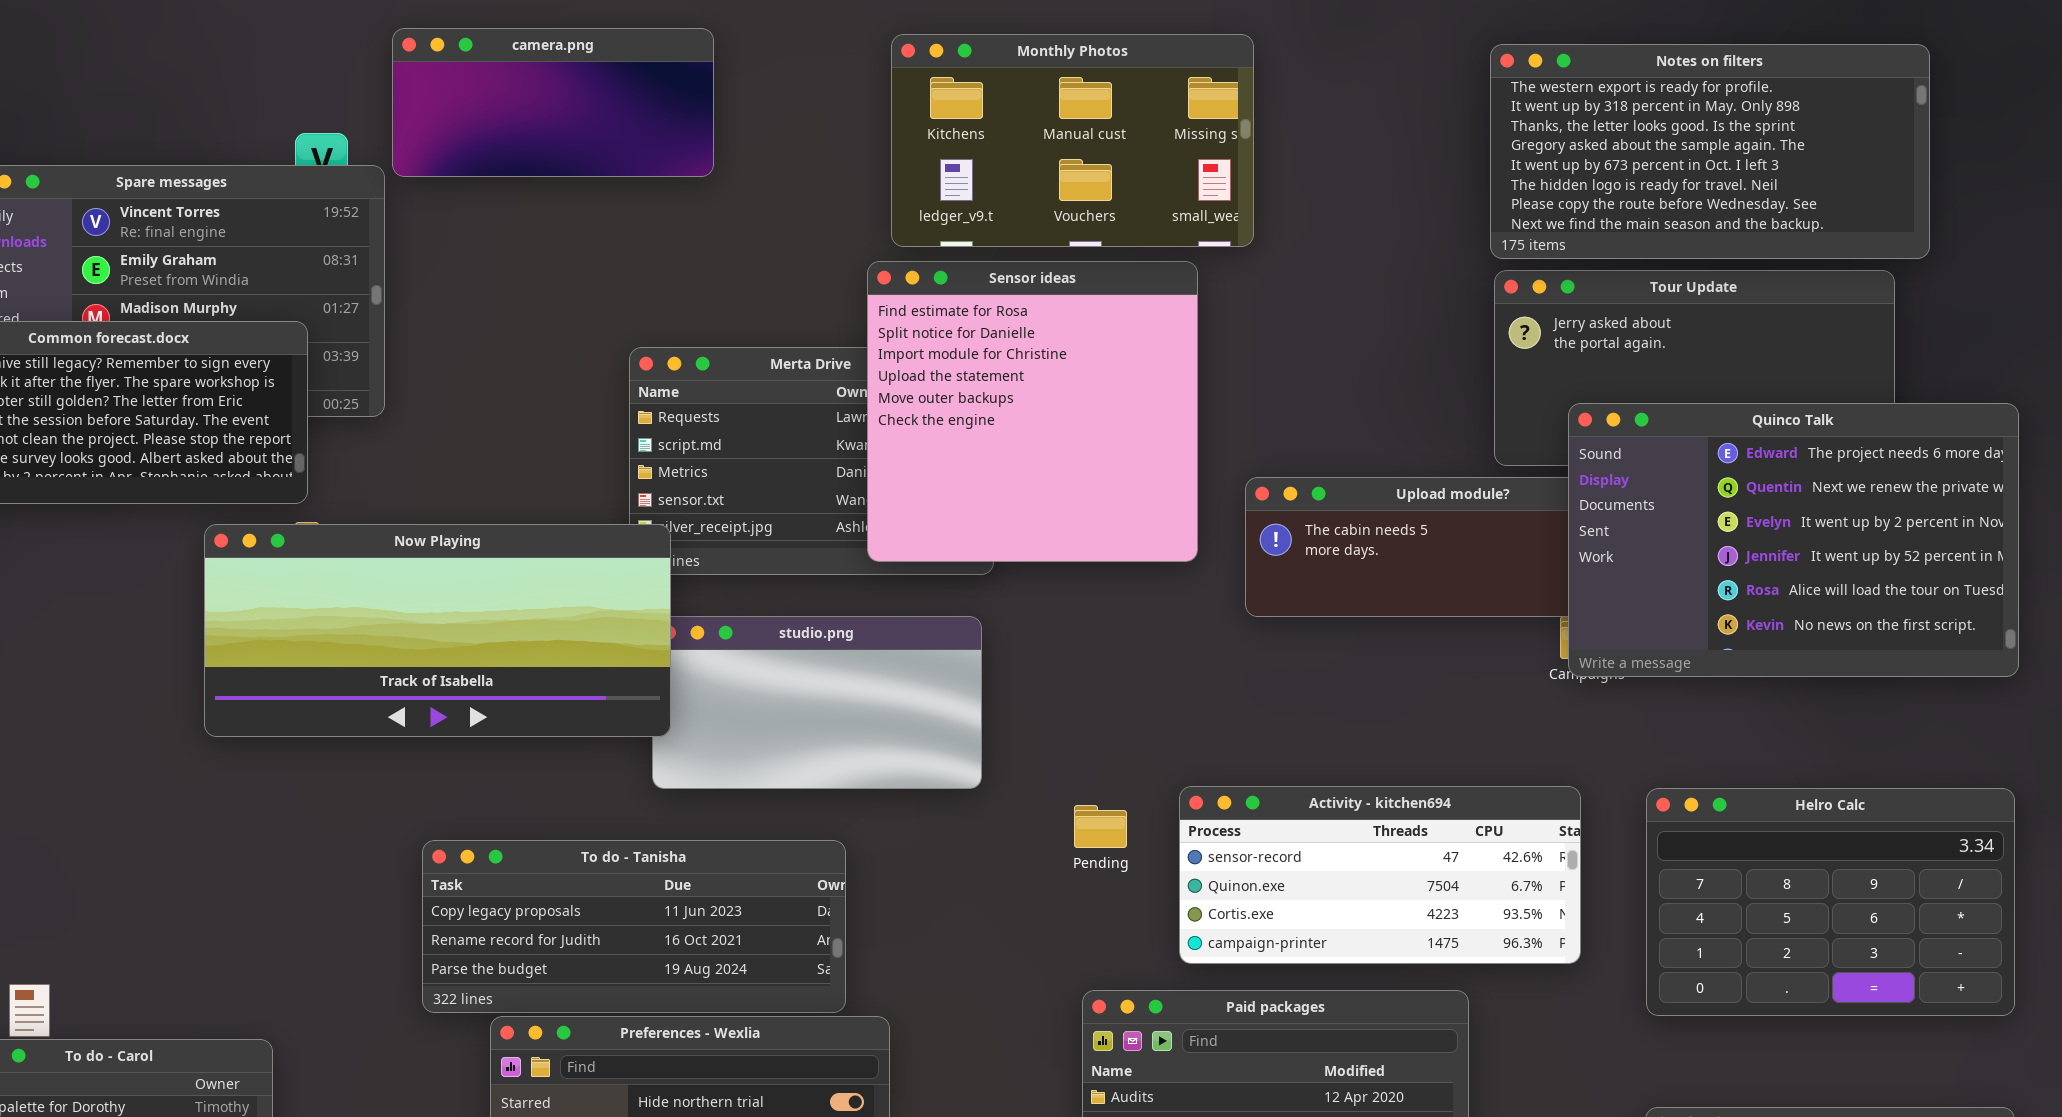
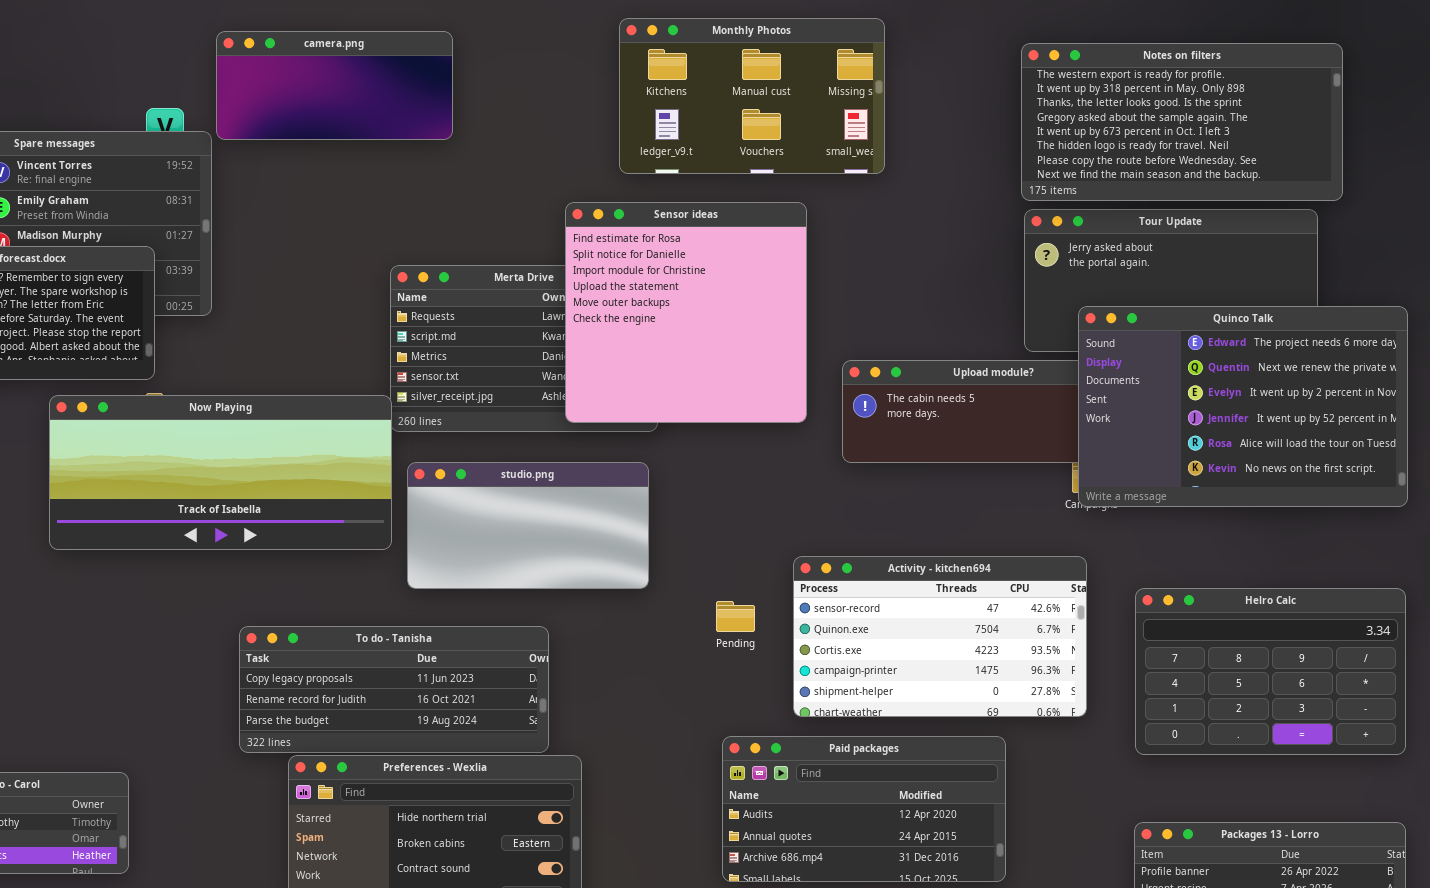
Monthly Photos: [891,34,1254,247] -> [619,18,885,174], moved
Now Playing: [204,524,671,737] -> [49,395,392,550], moved
Activity - kitchen694: [1179,786,1581,964] -> [793,556,1087,717], resized

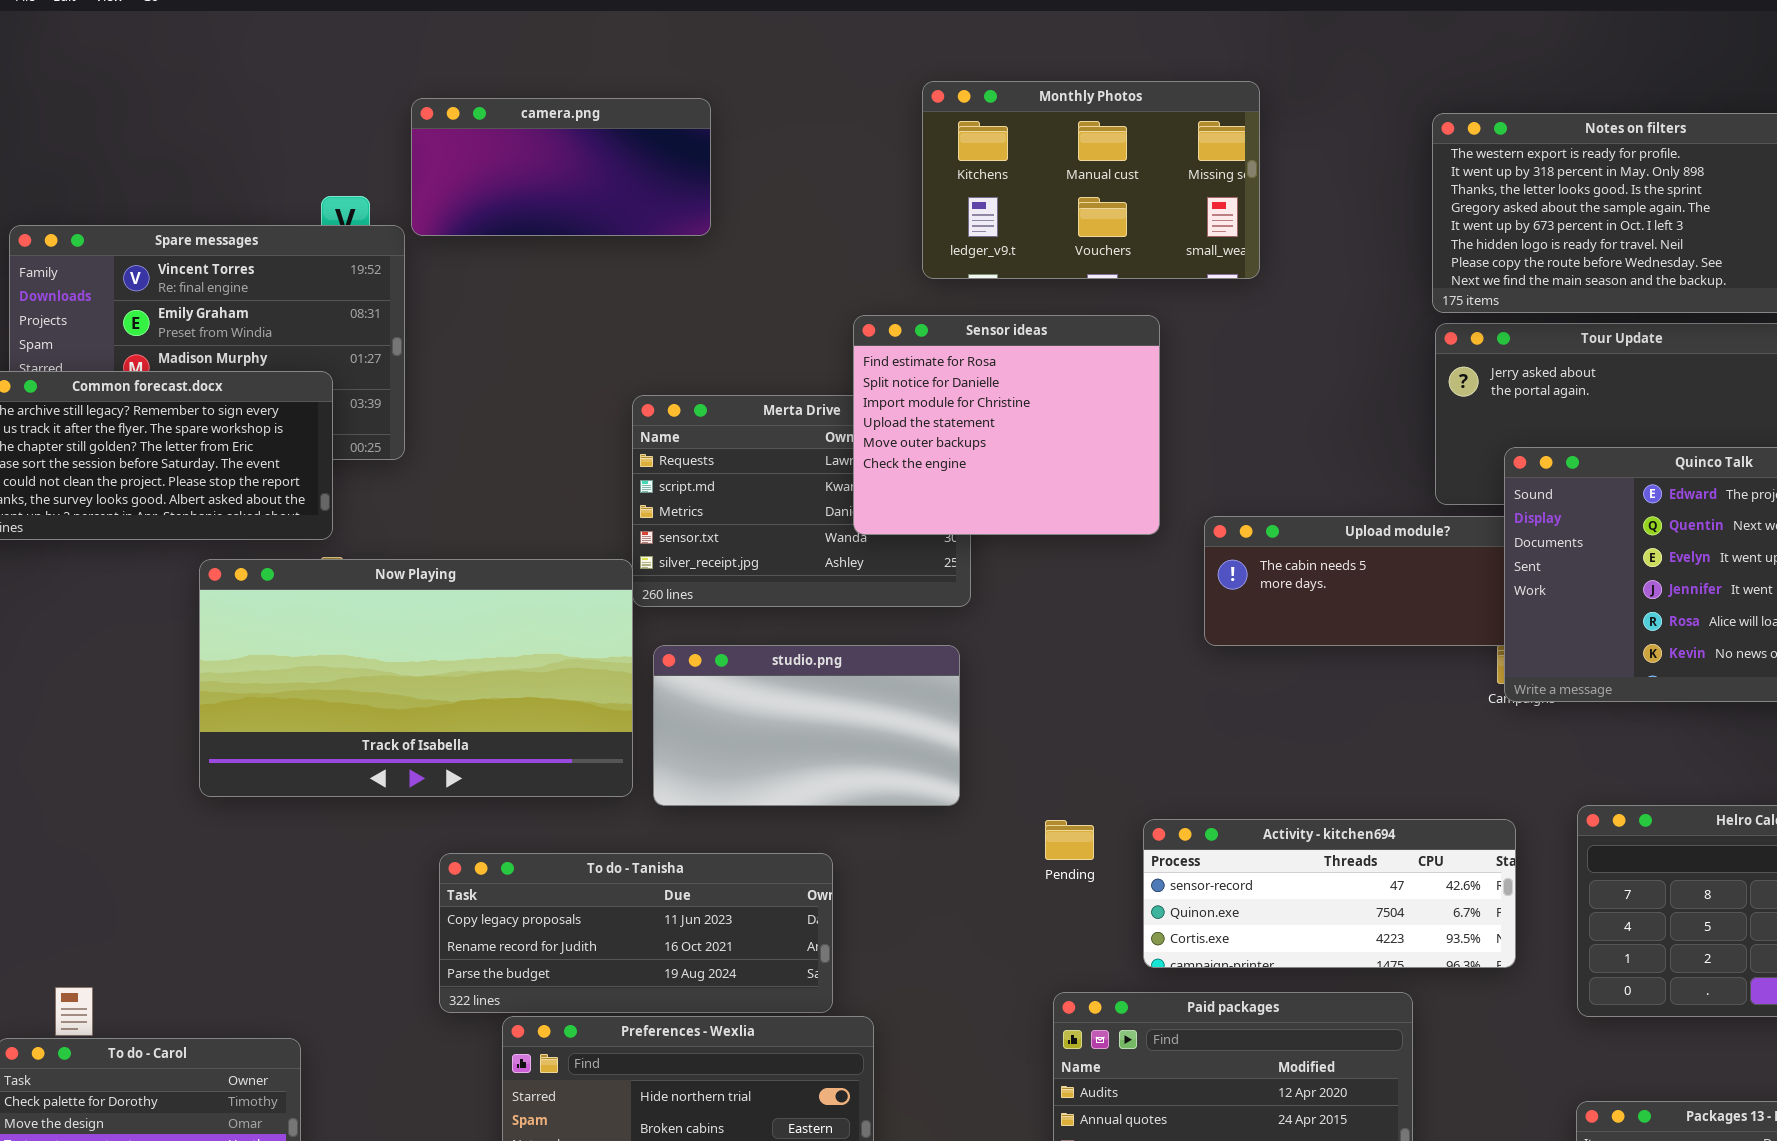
Sensor ideas: [565,202,807,423] -> [853,315,1160,535], resized
Now Playing: [49,395,392,550] -> [199,559,633,797], resized
Activity - kitchen694: [793,556,1087,717] -> [1143,819,1516,968], resized

